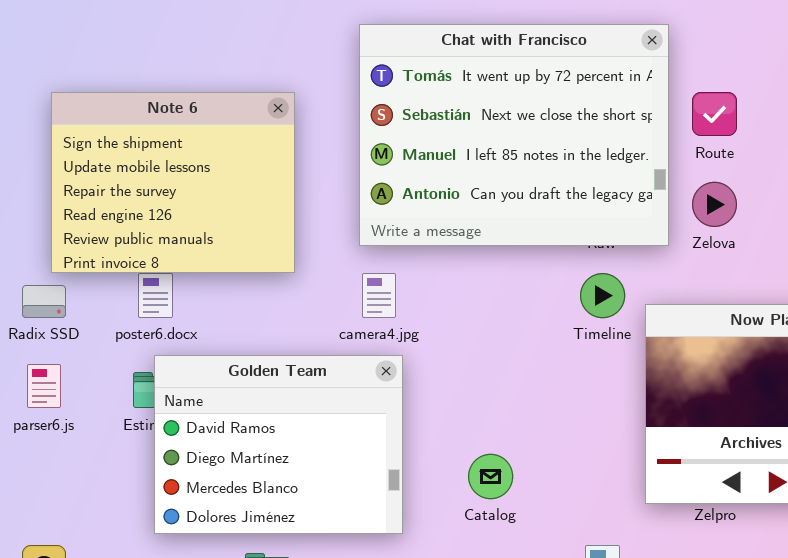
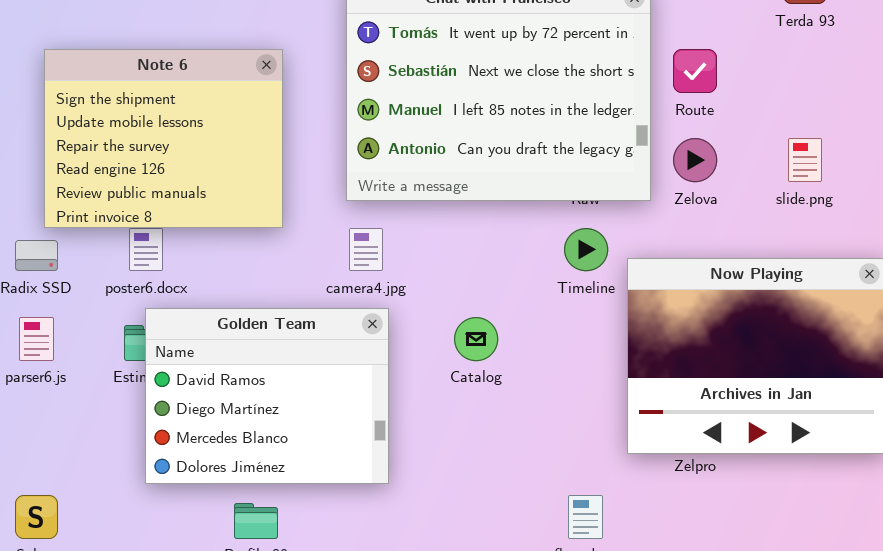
Catalog: [468,454,513,499] -> [454,317,498,361], moved

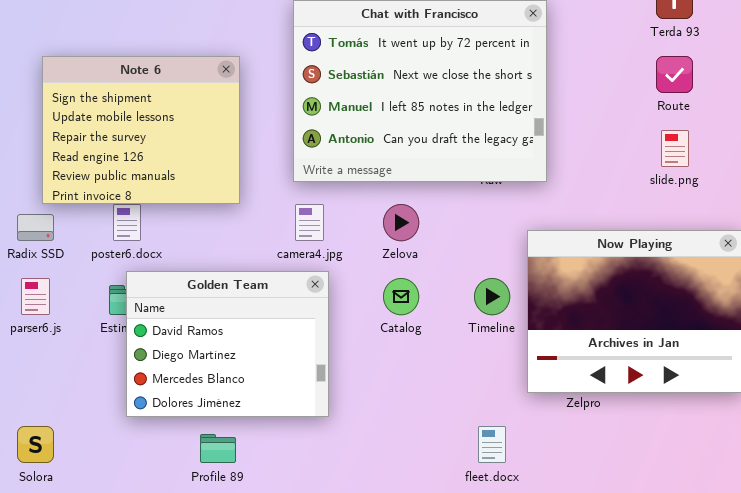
Route: [673,49,717,93] -> [656,56,693,93], moved
Zelova: [673,138,717,182] -> [383,204,419,241], moved
Timeline: [564,228,608,271] -> [474,278,510,315], moved

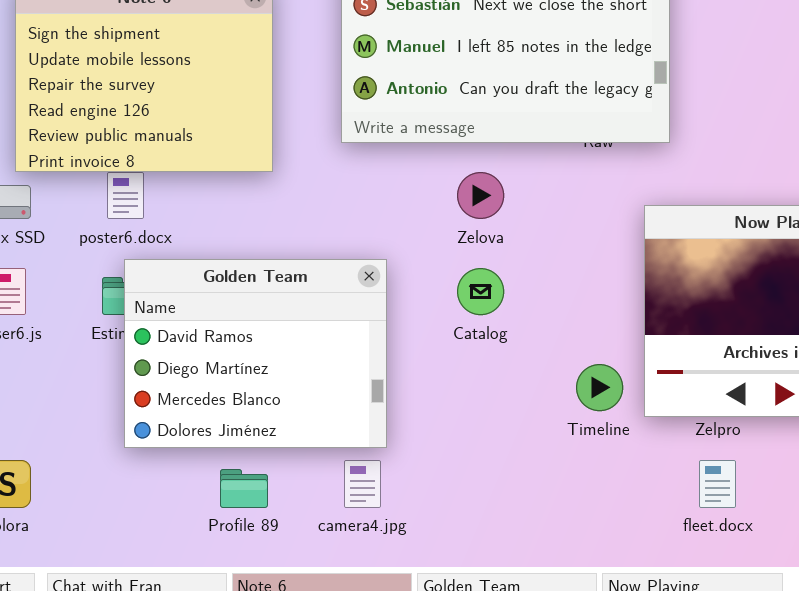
camera4.jpg: [295,204,324,241] -> [344,460,381,508], moved
Timeline: [474,278,510,315] -> [576,364,623,411], moved
fleet.docx: [478,426,506,463] -> [699,460,736,508], moved

